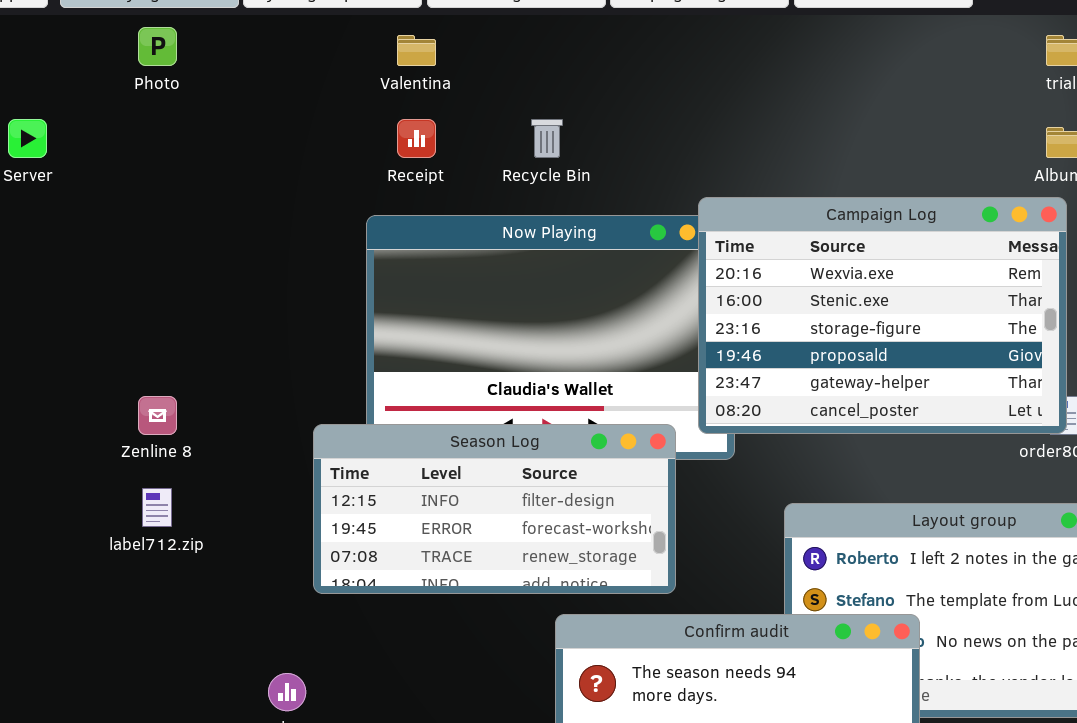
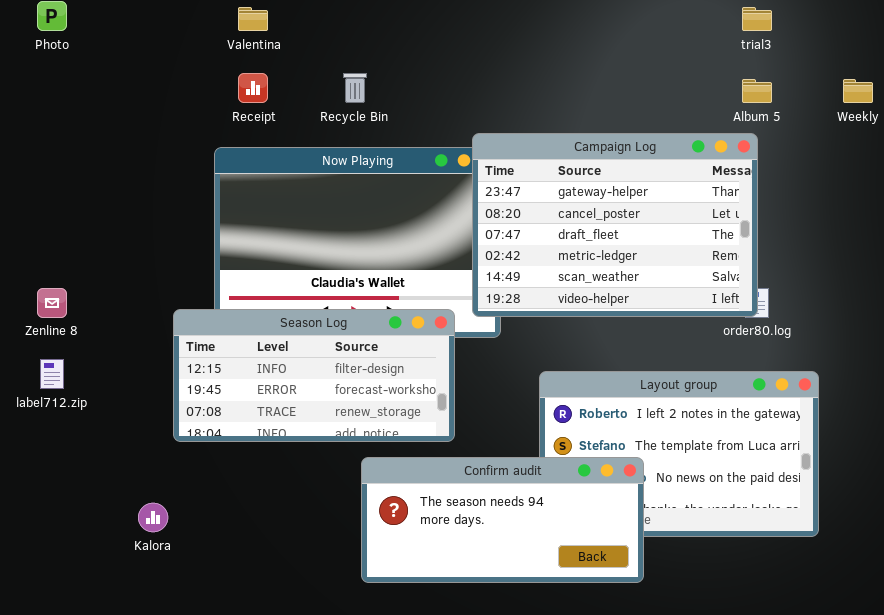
Campaign Log: [698,197,1067,434] -> [472,133,758,317], scrolled down 4 rows

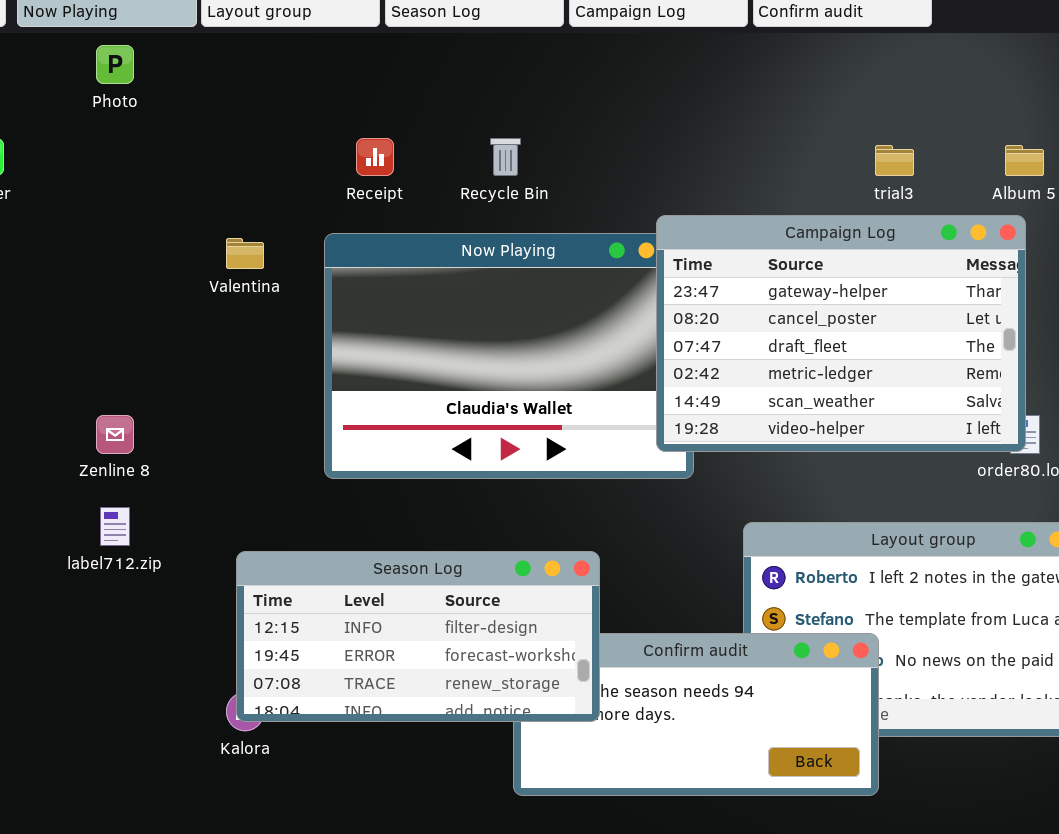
Valentina: [238,7,268,31] -> [226,238,264,269], moved
trial3: [742,7,772,31] -> [875,145,914,176], moved
Season Log: [173,309,455,442] -> [236,551,600,722], moved

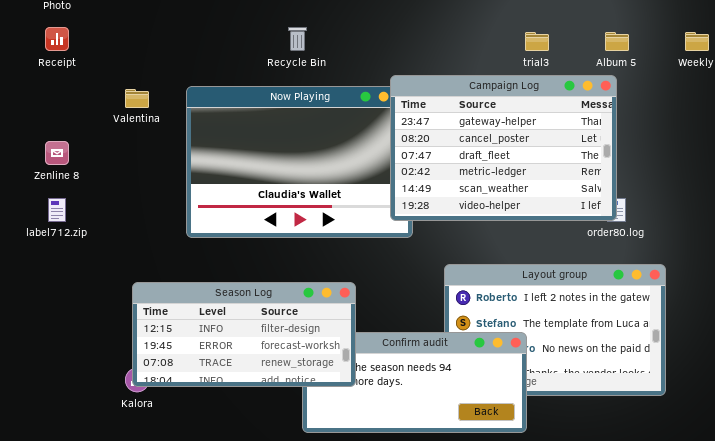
Receipt: [356,138,394,176] -> [45,27,69,51], moved
Zenline 8: [96,415,134,454] -> [45,141,69,165], moved
label712.zip: [100,507,130,546] -> [48,198,66,222], moved

